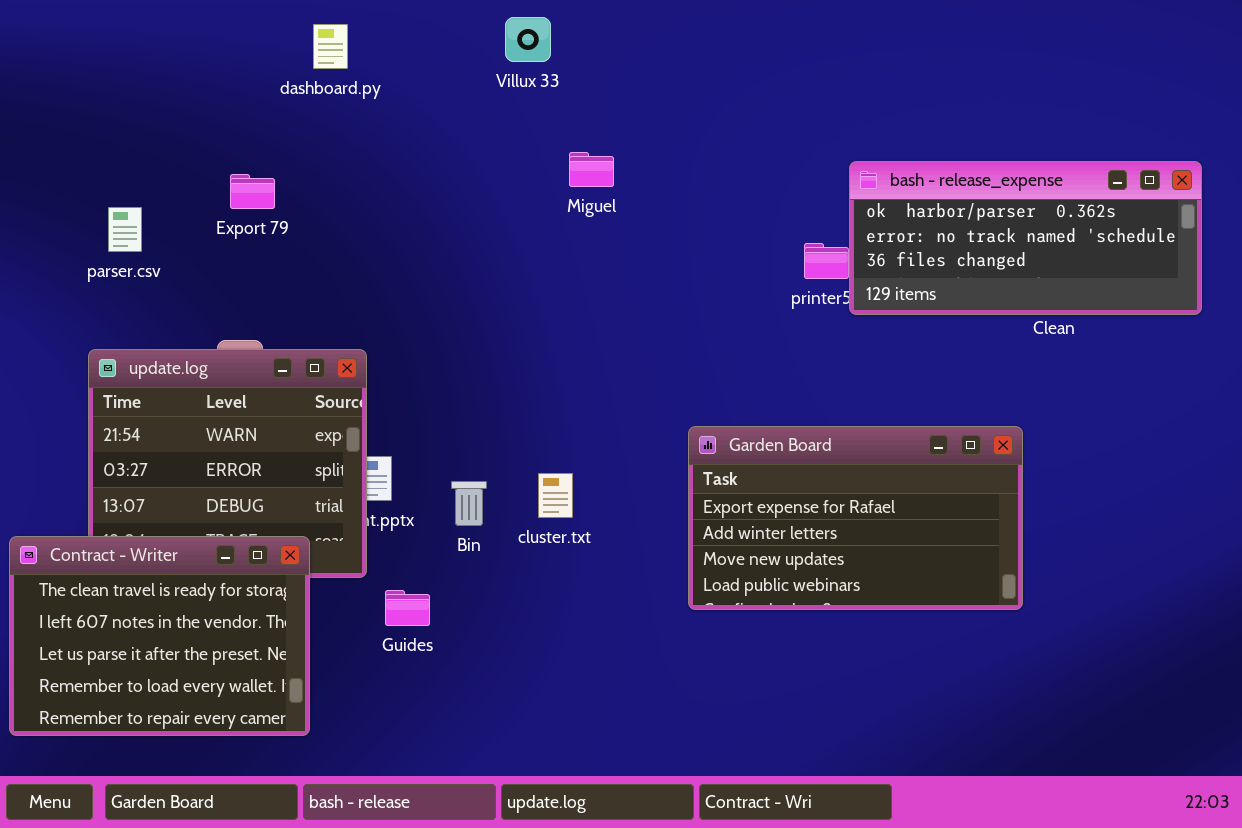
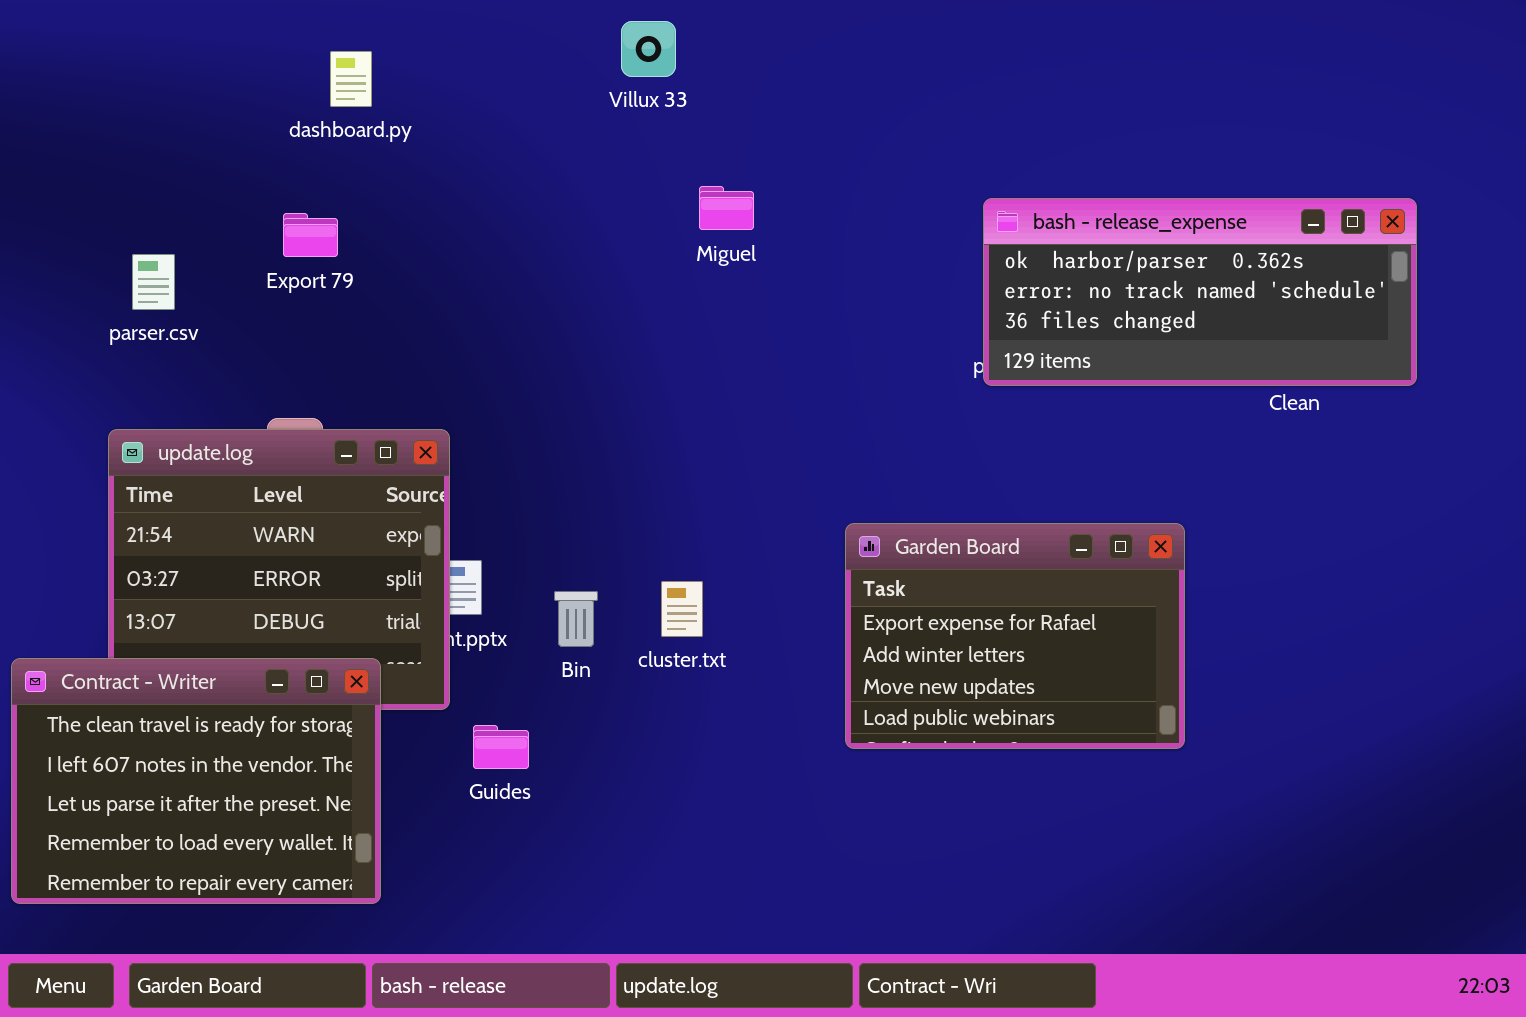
dashboard.py: [313,24,348,69] -> [330,51,372,107], moved
bash - release_expense: [849,161,1202,315] -> [983,198,1417,386], moved
Garden Board: [688,426,1023,610] -> [845,523,1185,749], resized

